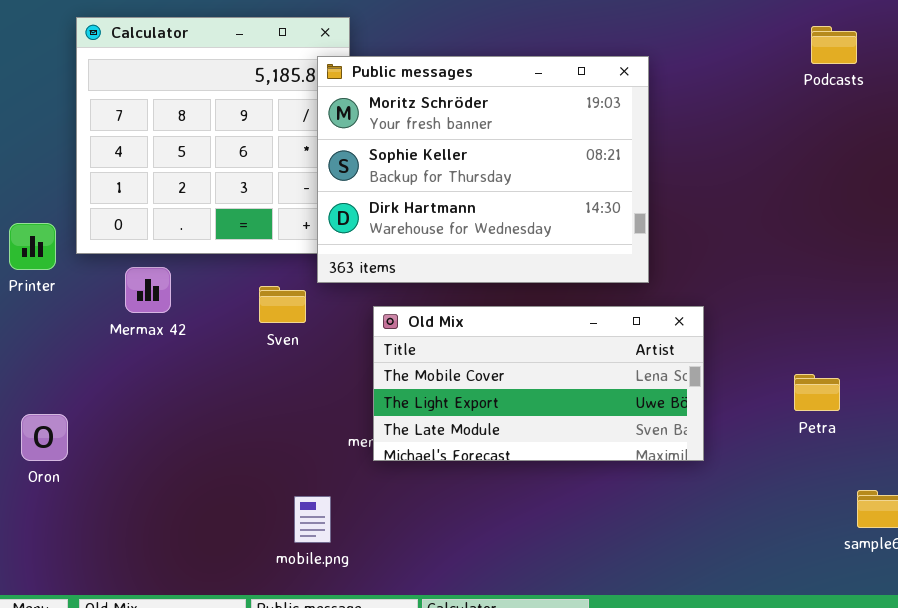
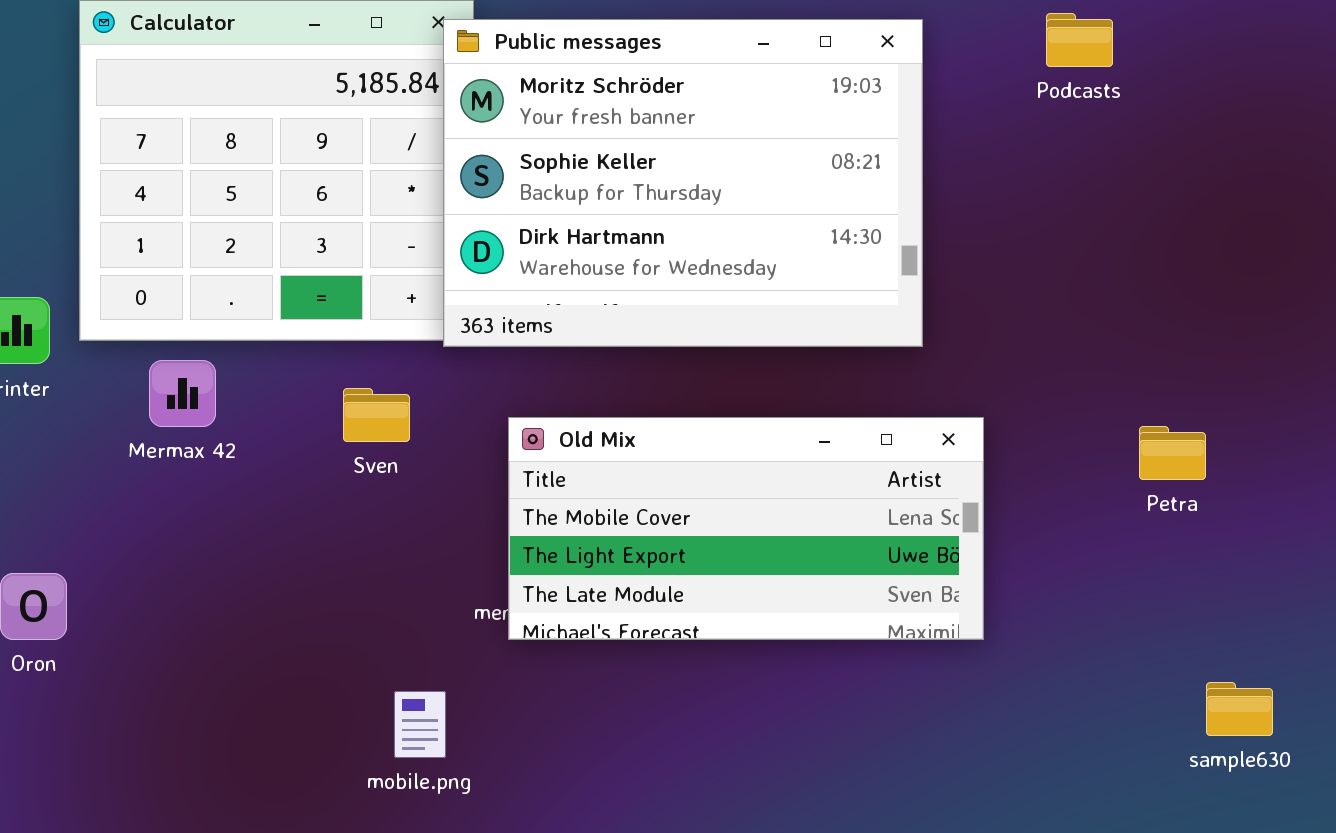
Podcasts: [811,26,857,64] -> [1046,13,1113,67], moved
Public messages: [317,56,649,283] -> [443,19,923,347], moved
Petra: [794,374,840,411] -> [1139,426,1206,480], moved

